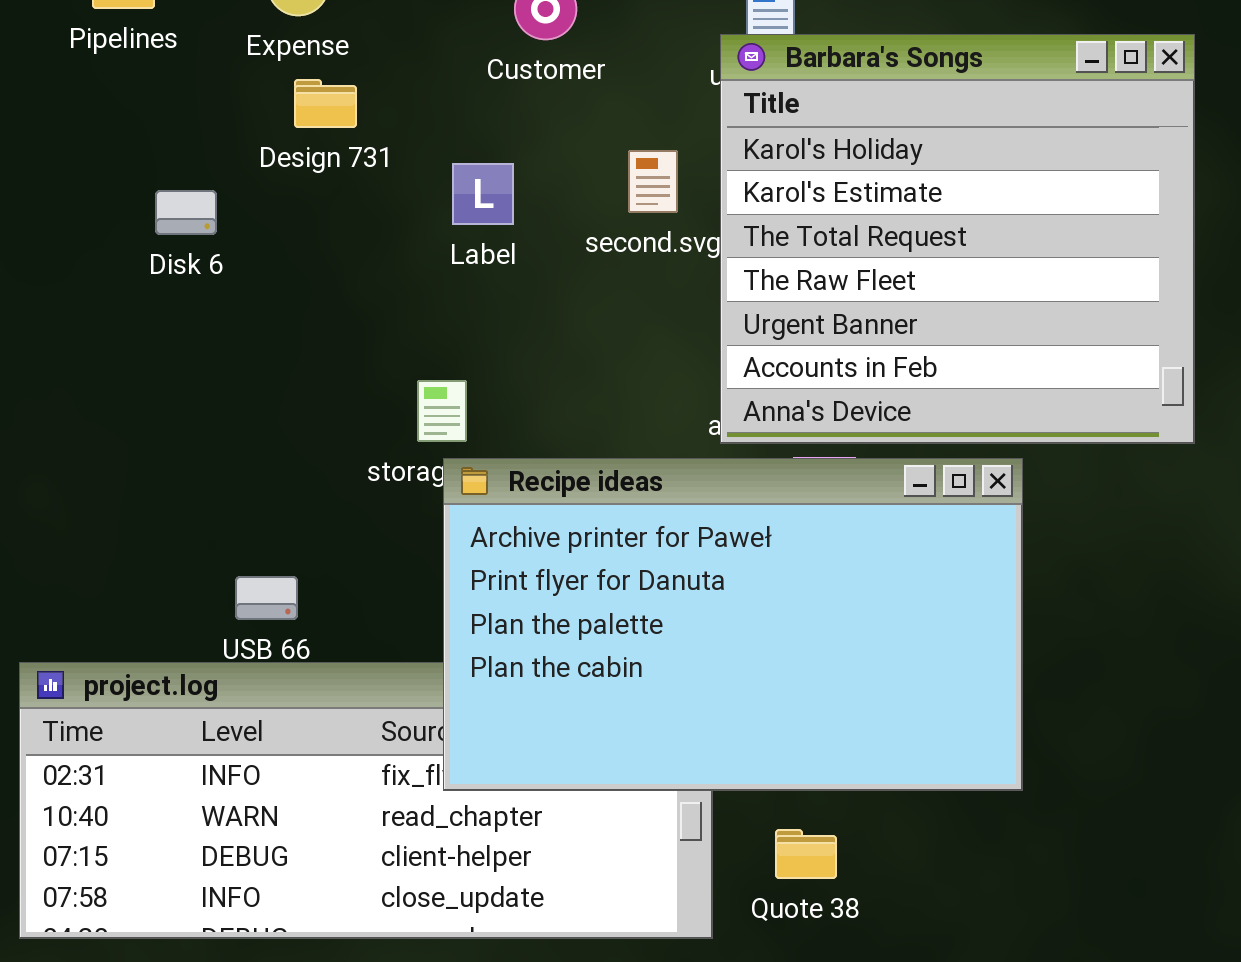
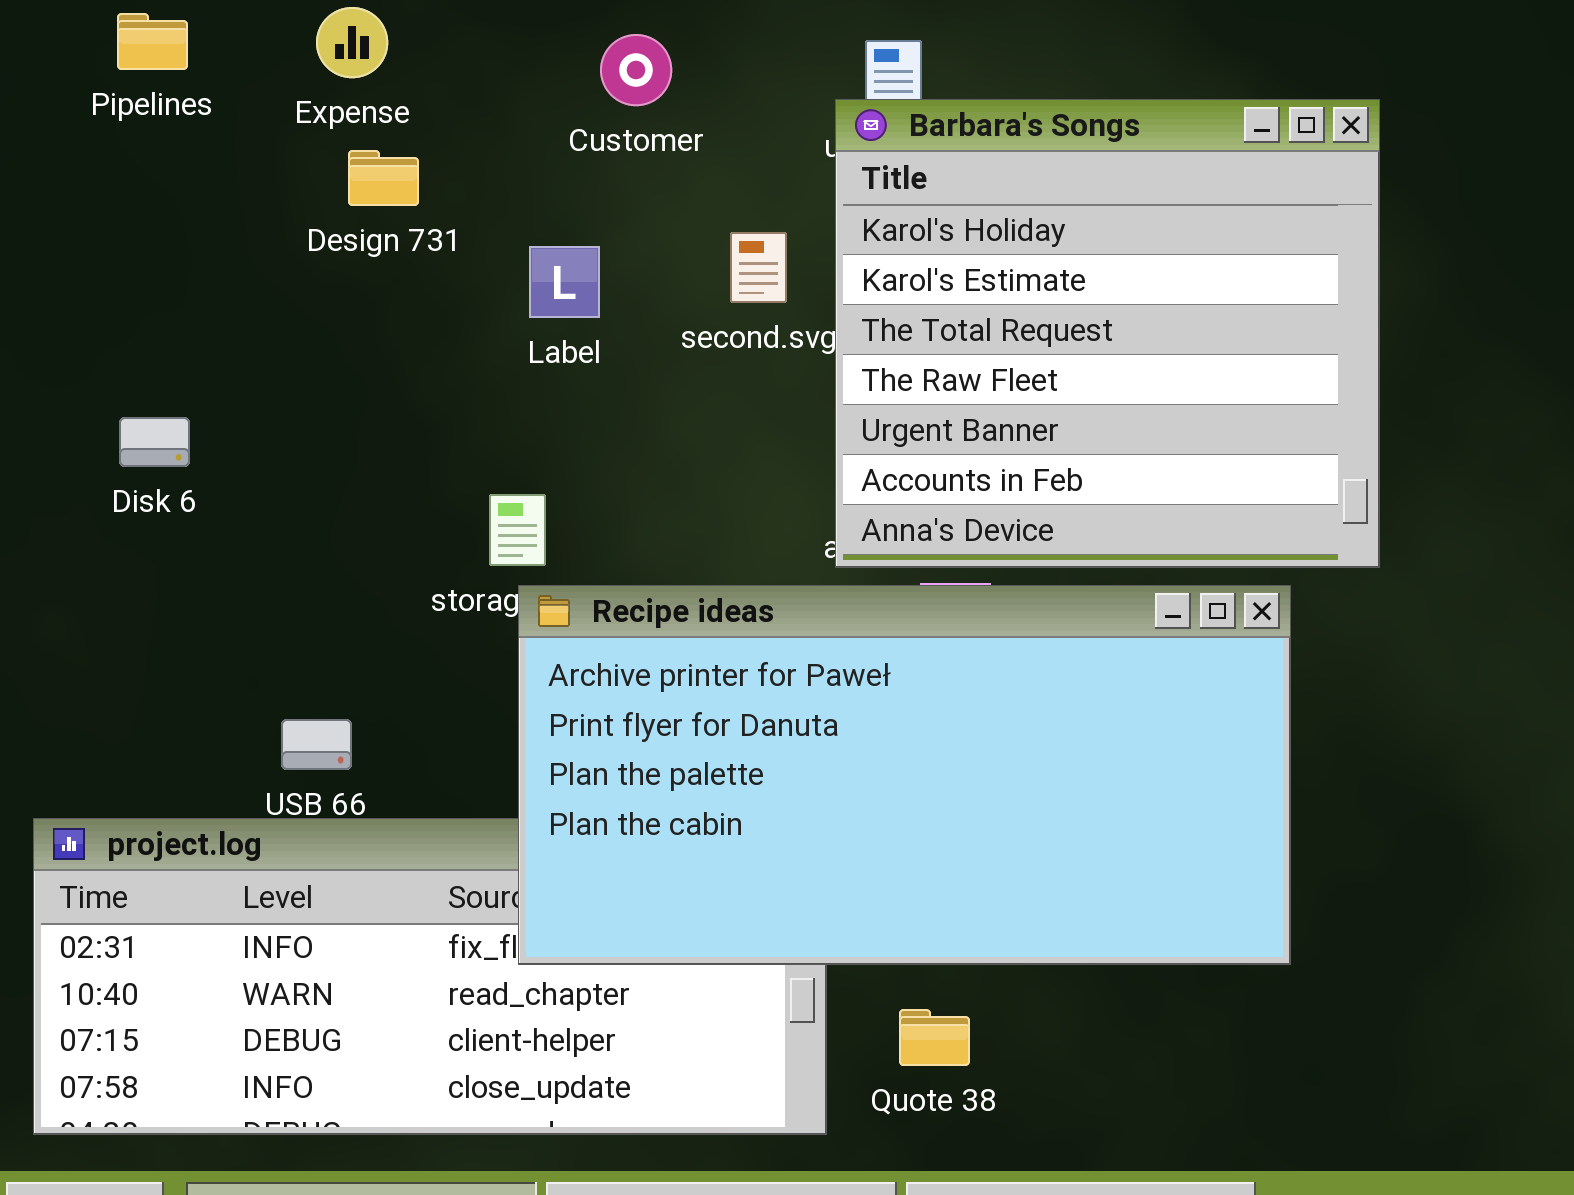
Disk 6: [155,190,217,235] -> [119,417,190,467], moved
Recipe ideas: [443,458,1023,791] -> [518,585,1291,965], resized

